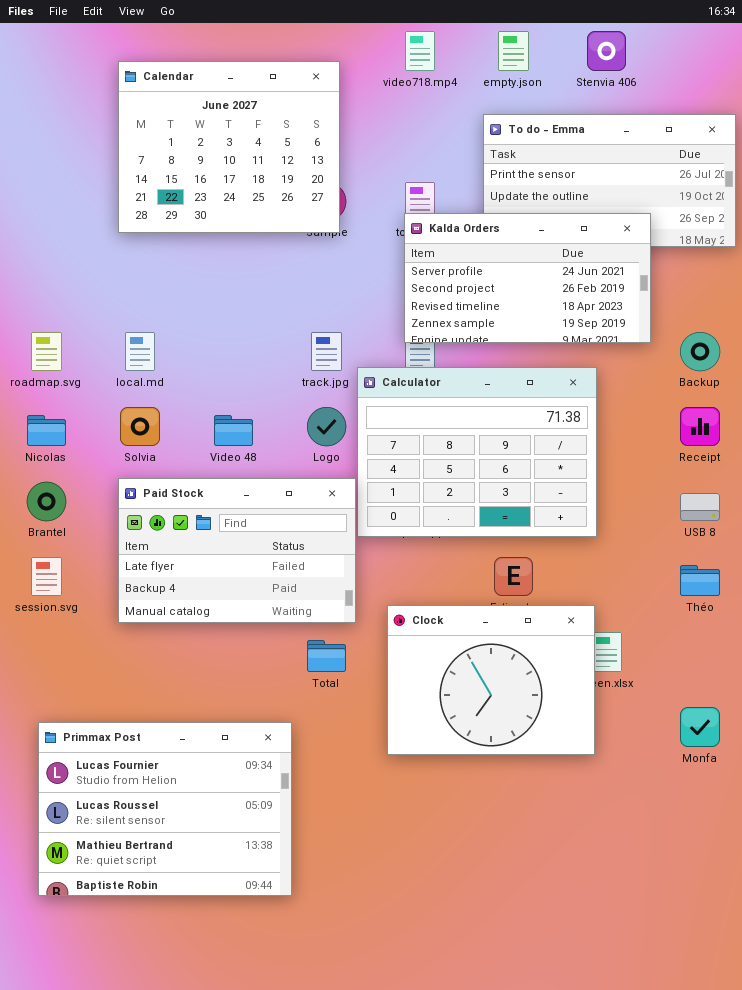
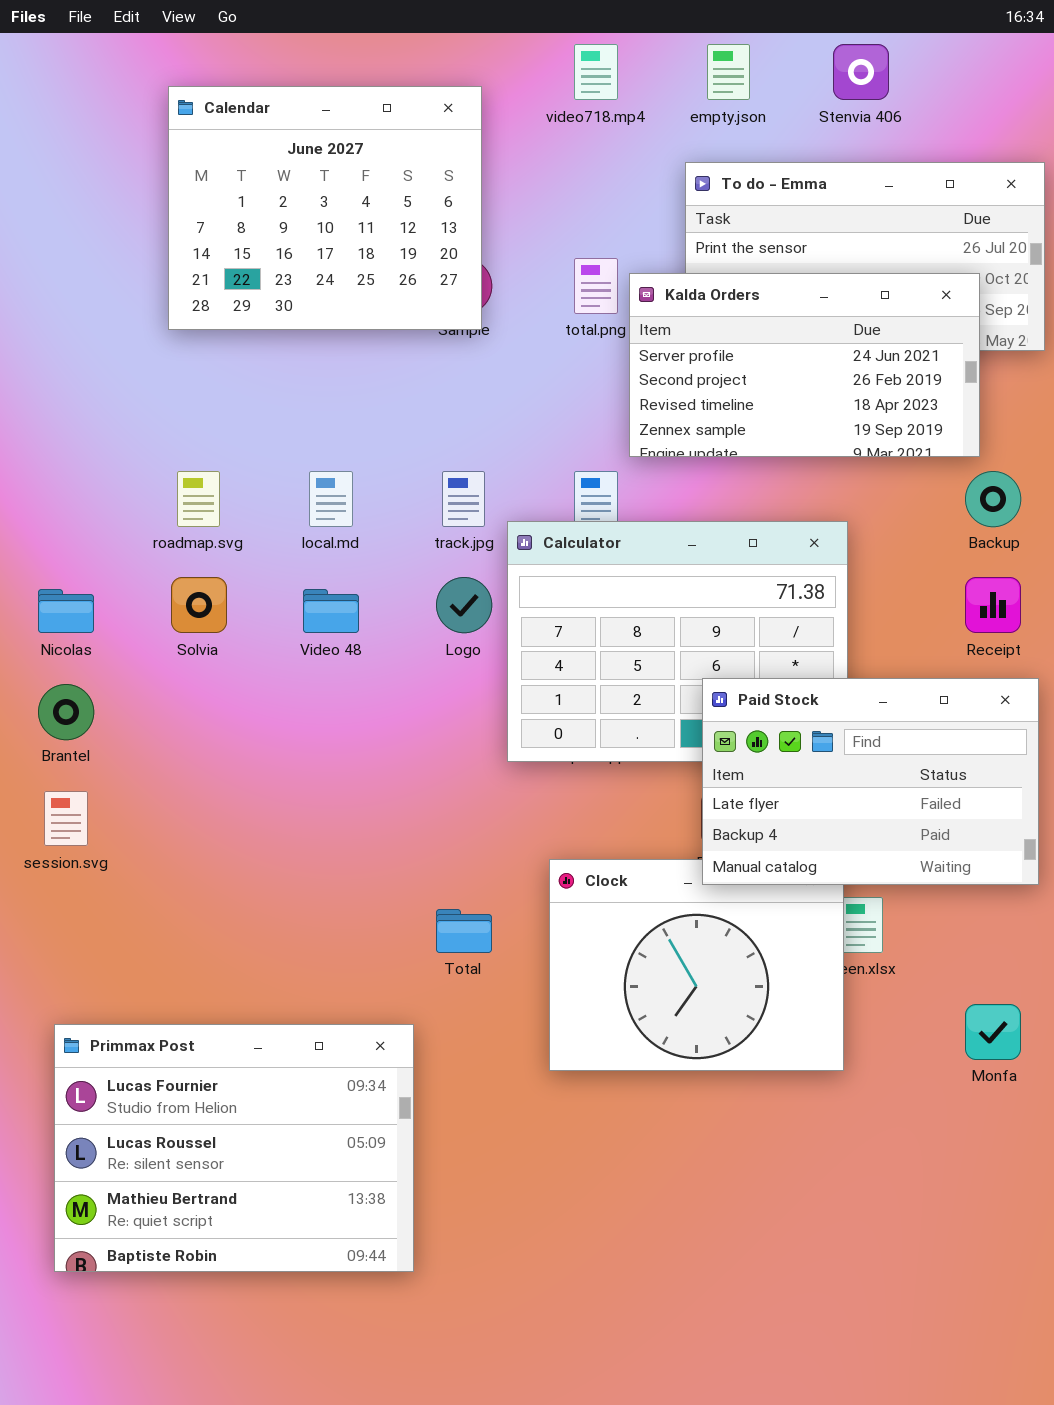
Kalda Orders: [404,213,651,343] -> [629,273,980,457], moved
roadmap.svg: [31,332,62,371] -> [177,471,220,527], moved
local.md: [125,332,155,371] -> [309,471,353,527], moved
Paid Stock: [118,478,356,623] -> [702,678,1039,885], moved

